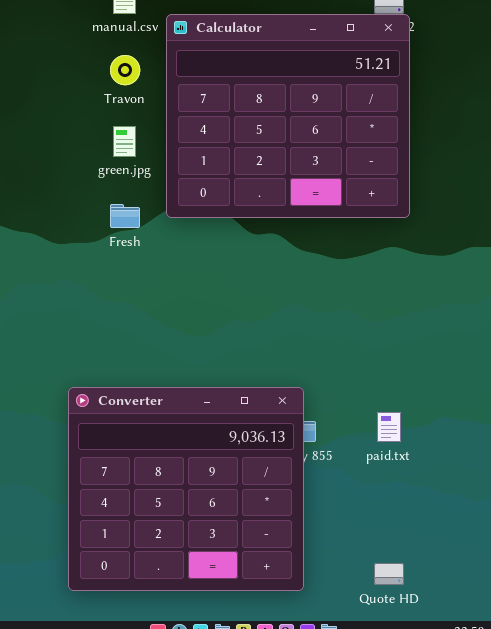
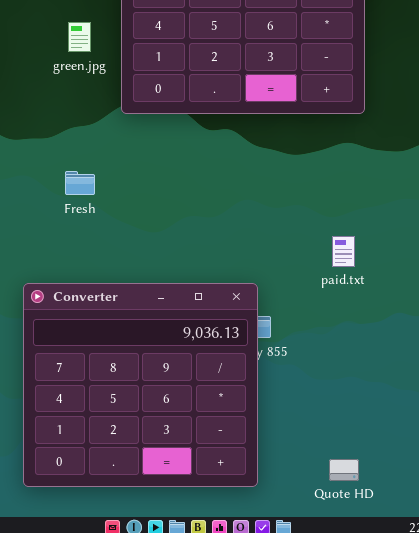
Fresh: [110,204,140,228] -> [65,171,95,195], moved
paid.txt: [377,412,401,442] -> [332,236,355,267], moved

